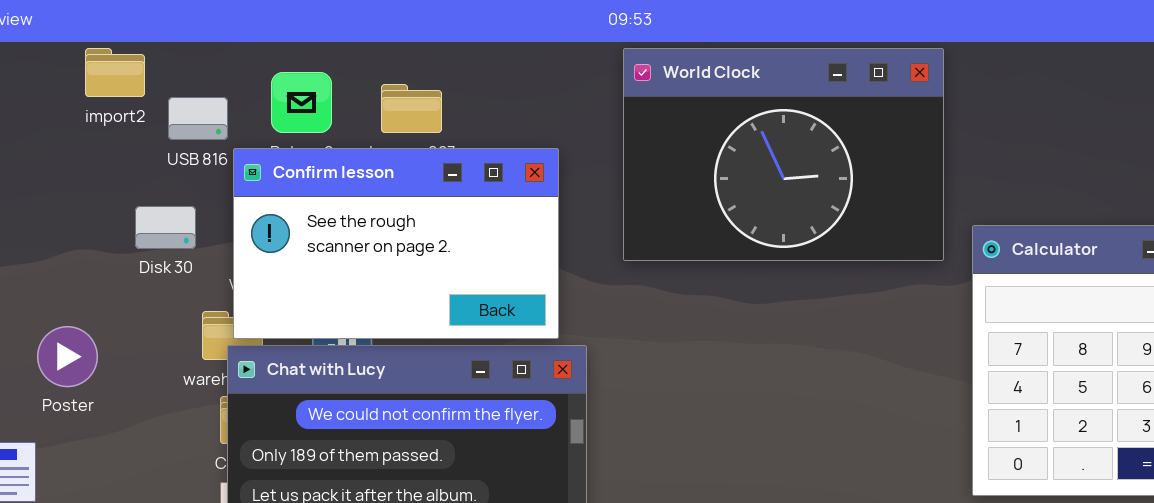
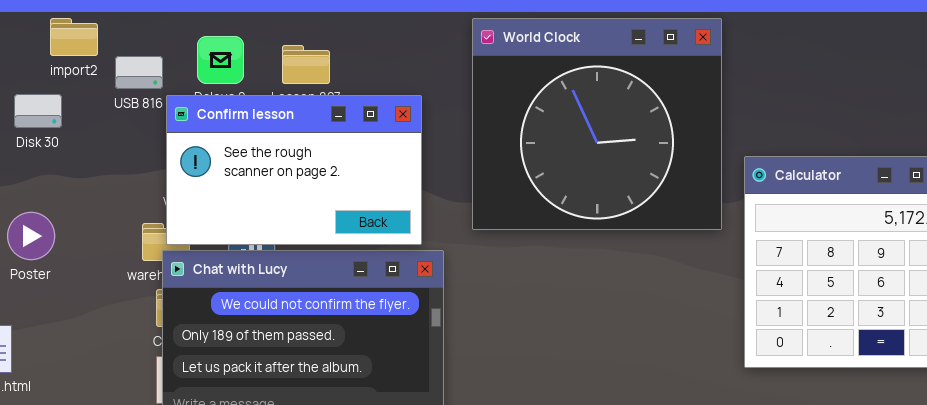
World Clock: [623,48,944,261] -> [472,18,722,230], resized
Disk 30: [135,206,196,249] -> [14,94,62,128], moved
Poster: [37,326,98,387] -> [7,212,55,260], moved

